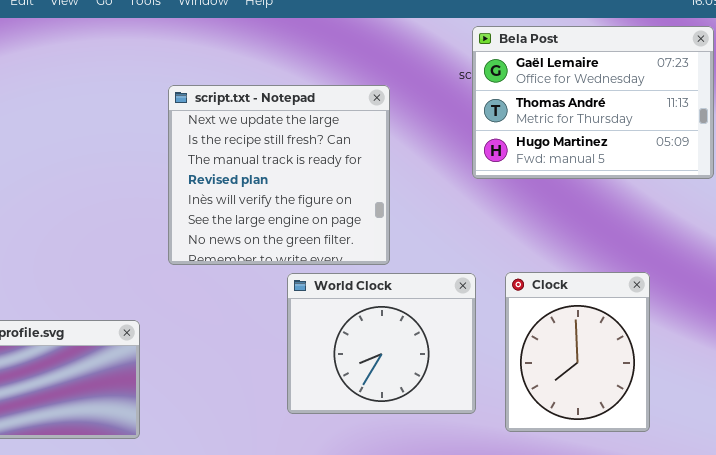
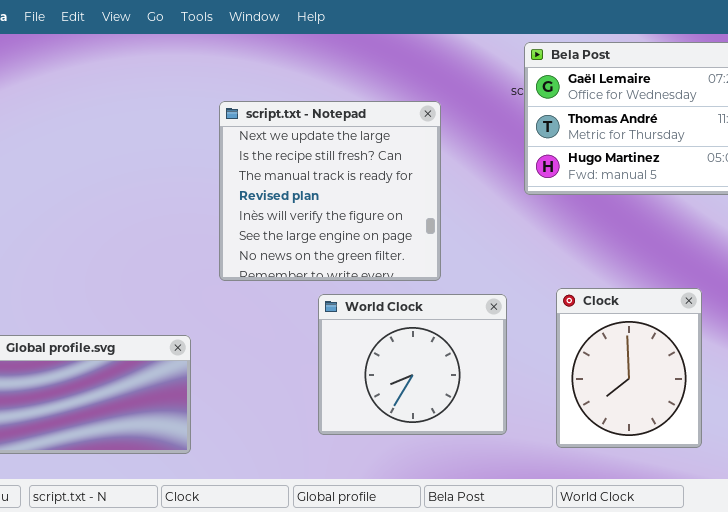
World Clock: [287,273,476,414] -> [318,294,507,435], moved

